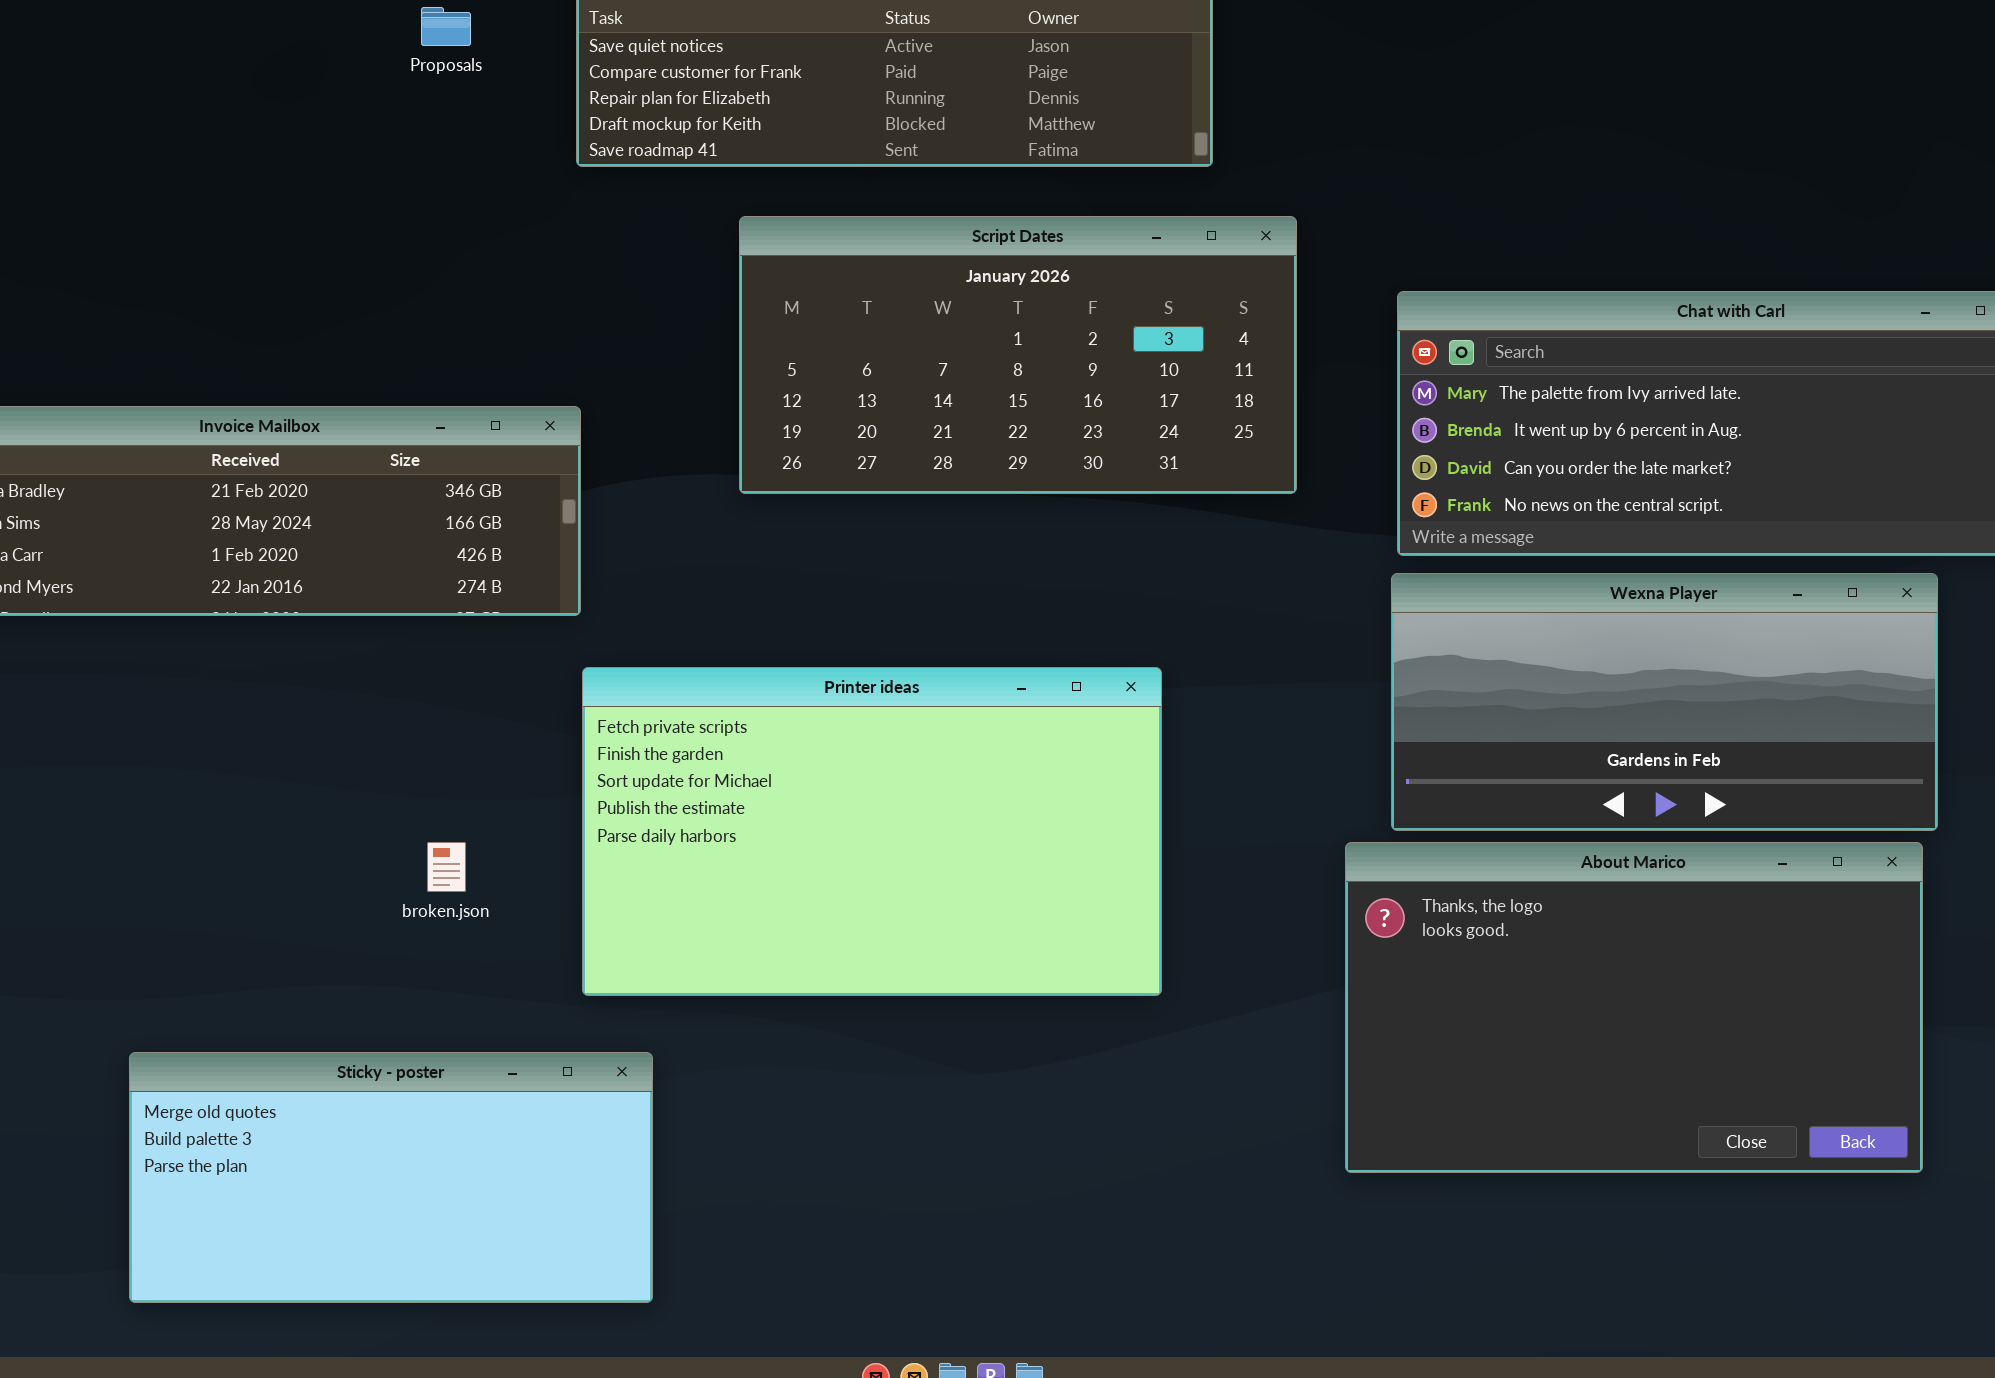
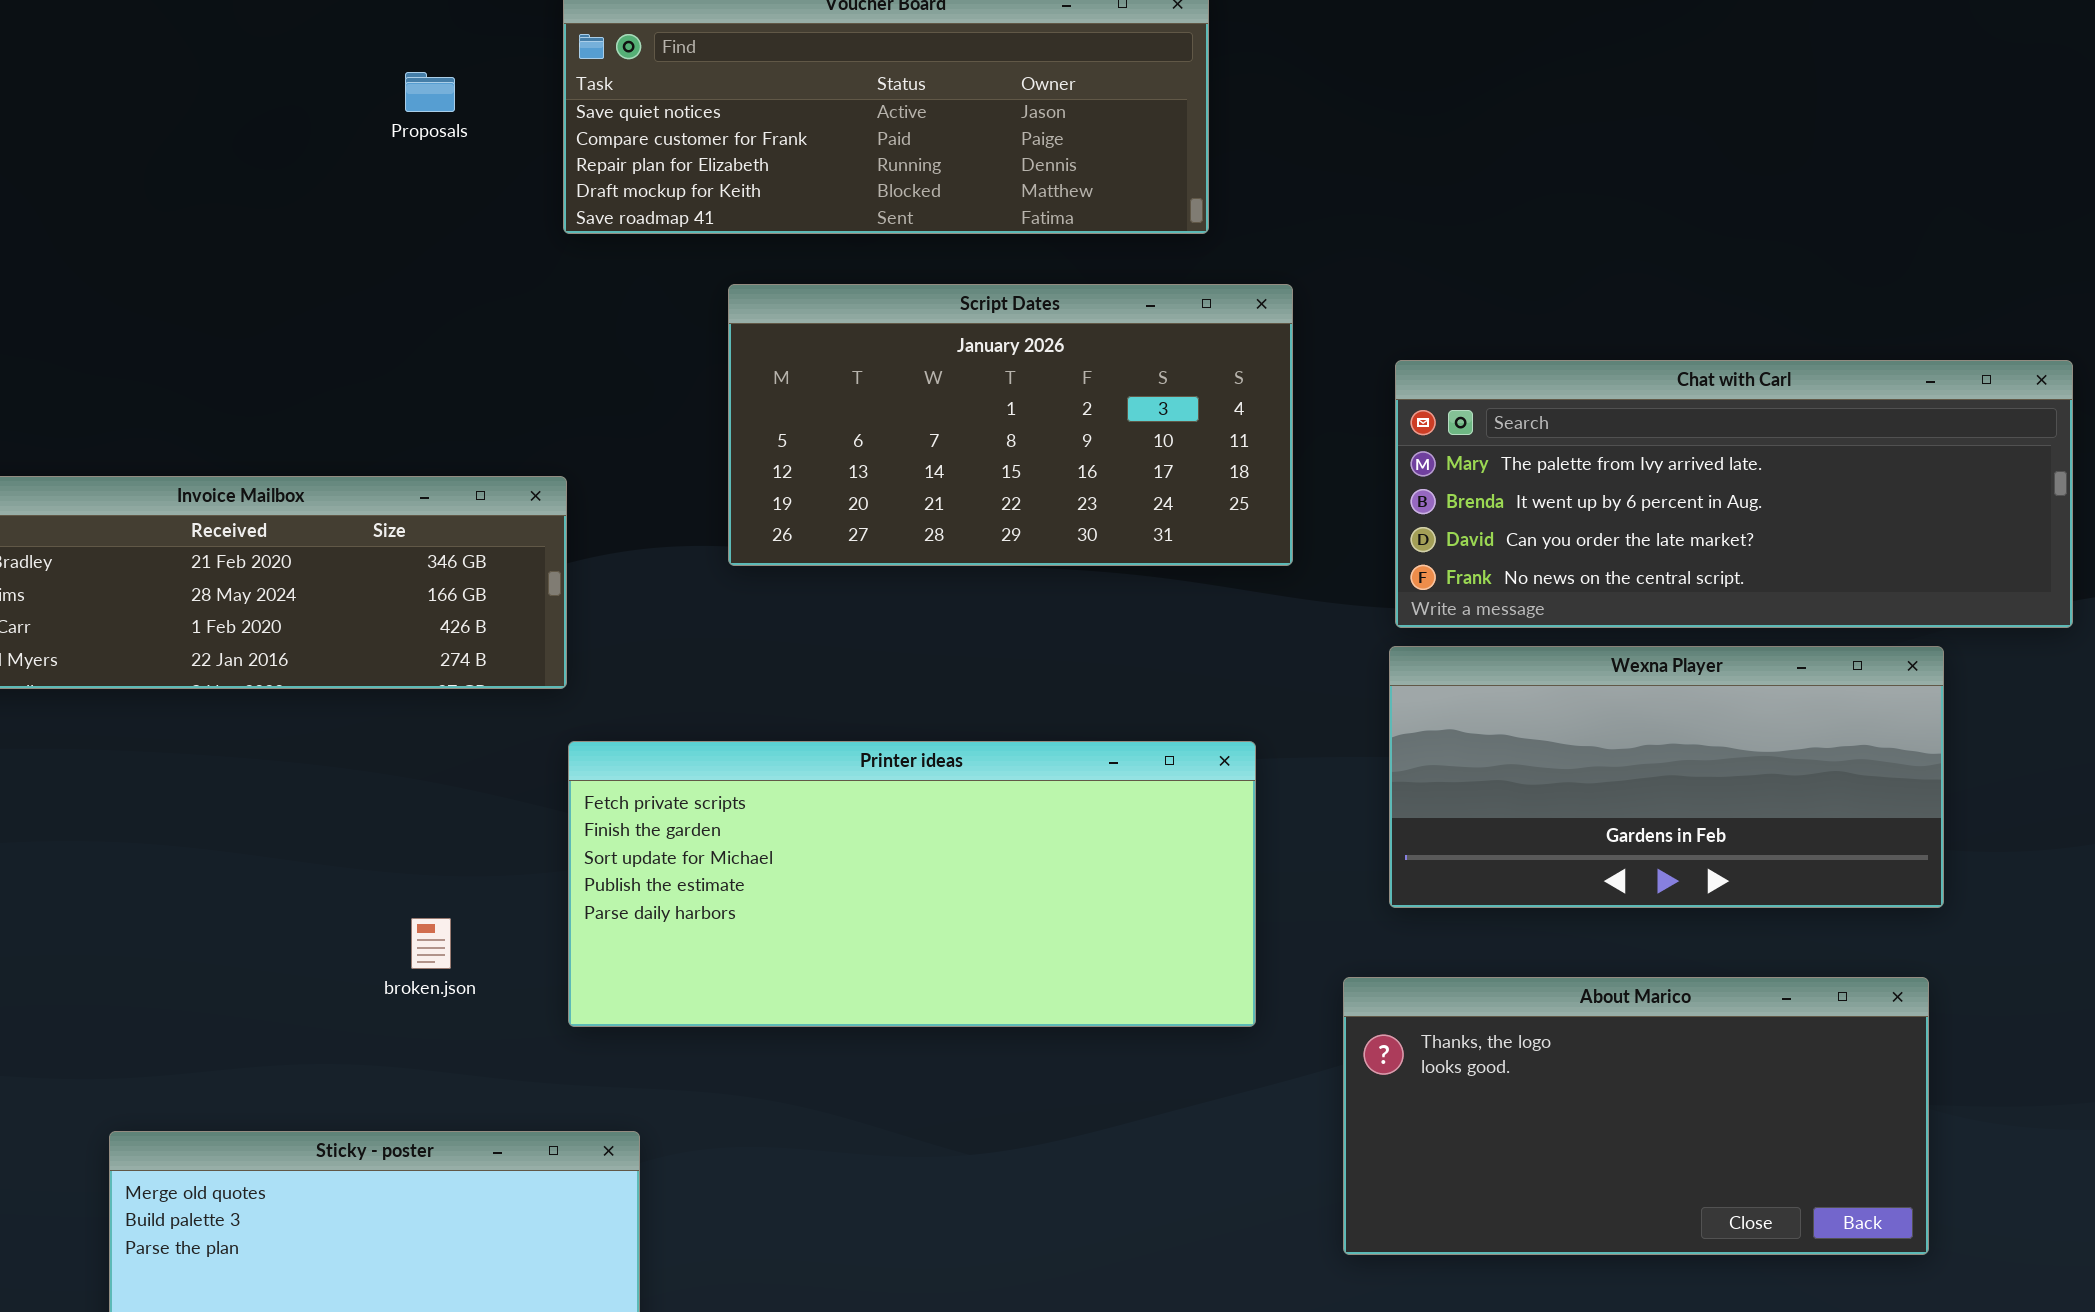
Printer ideas: [582,667,1162,996] -> [568,741,1256,1027], resized
About Marico: [1345,842,1923,1173] -> [1343,977,1929,1255], resized

